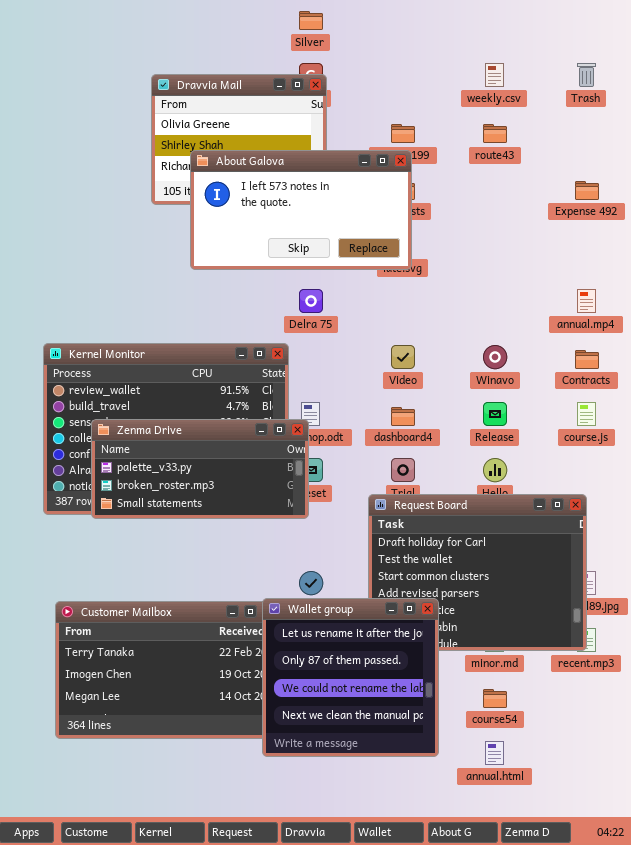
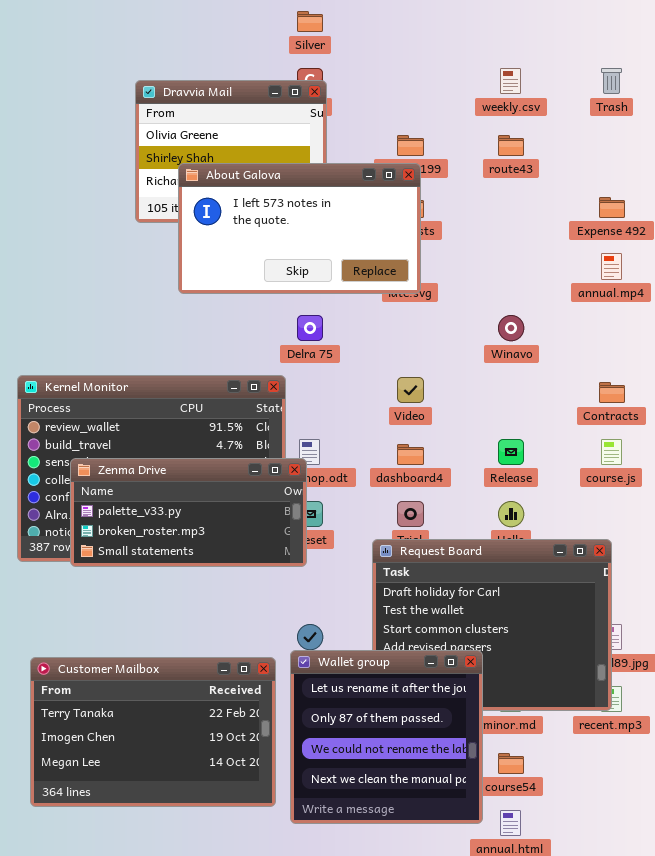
annual.mp4: [577,289,596,313] -> [601,253,622,280], moved
Winavo: [483,345,507,369] -> [498,315,524,341], moved
Wallet group: [262,598,439,757] -> [290,650,483,824], moved

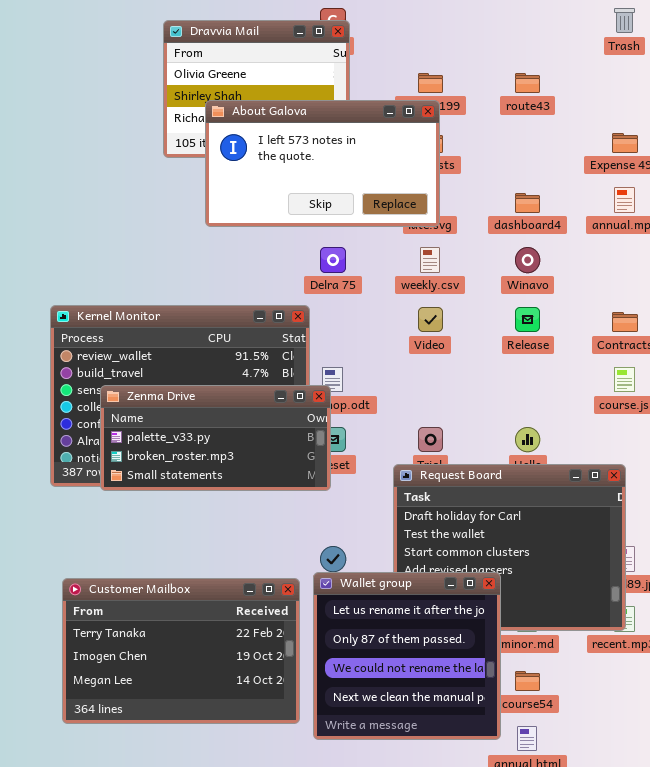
weekly.csv: [500,68,521,94] -> [420,247,440,273], moved
Release: [498,439,524,465] -> [515,307,540,332], moved
dashboard4: [397,444,424,465] -> [515,193,540,213], moved

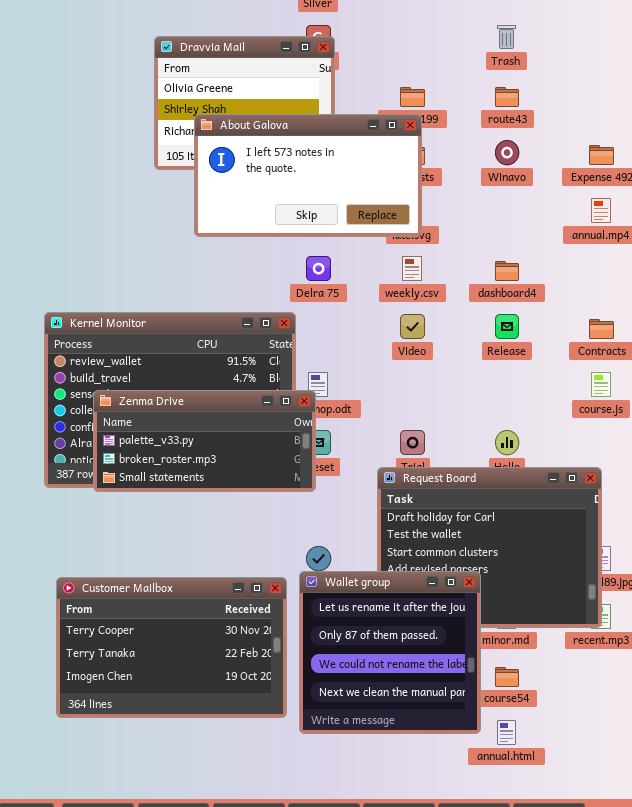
Trash: [614,8,635,33] -> [497,25,516,49], moved
dashboard4: [515,193,540,213] -> [495,261,519,281], moved
Winavo: [515,247,540,273] -> [495,140,519,165], moved
Customer Mailbox: [62,578,300,724] -> [56,577,287,718], scrolled up 1 row

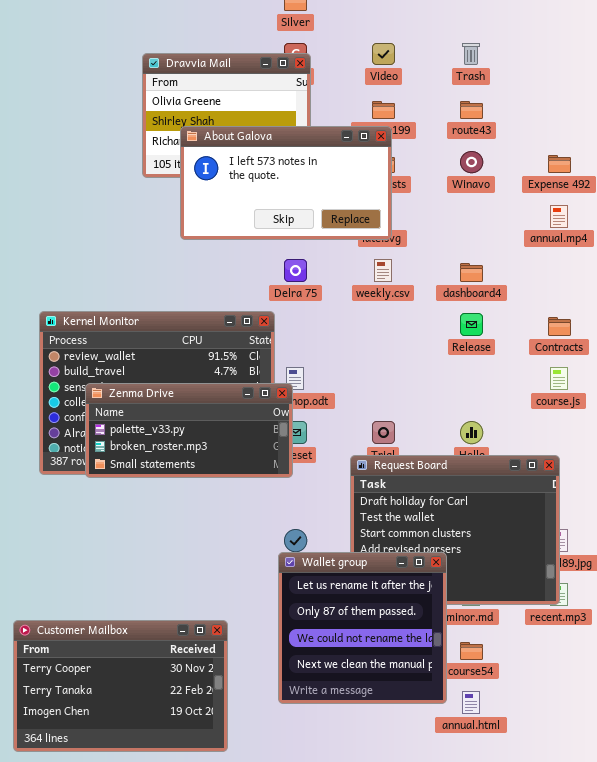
Video: [400,314,425,339] -> [372,43,395,65], moved
Customer Mailbox: [56,577,287,718] -> [13,620,228,752], moved

